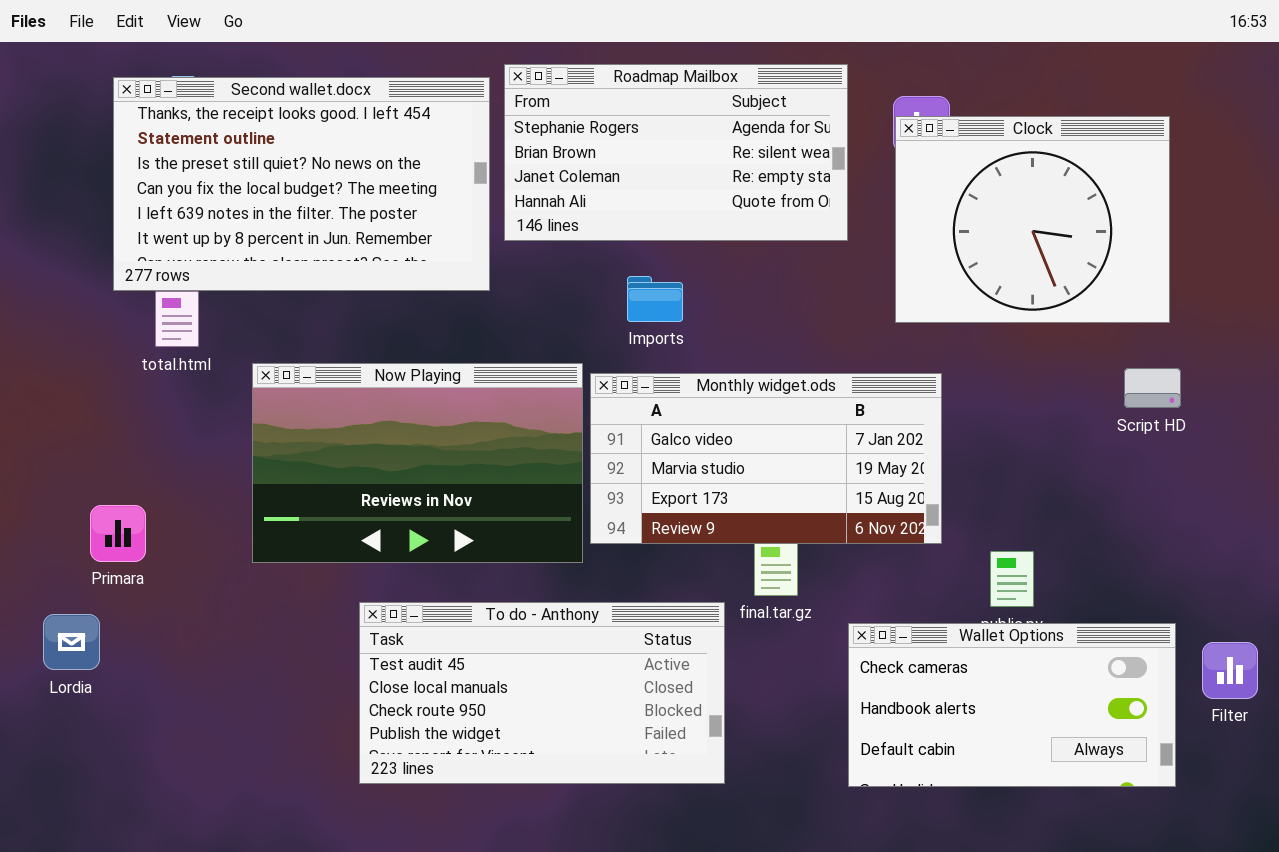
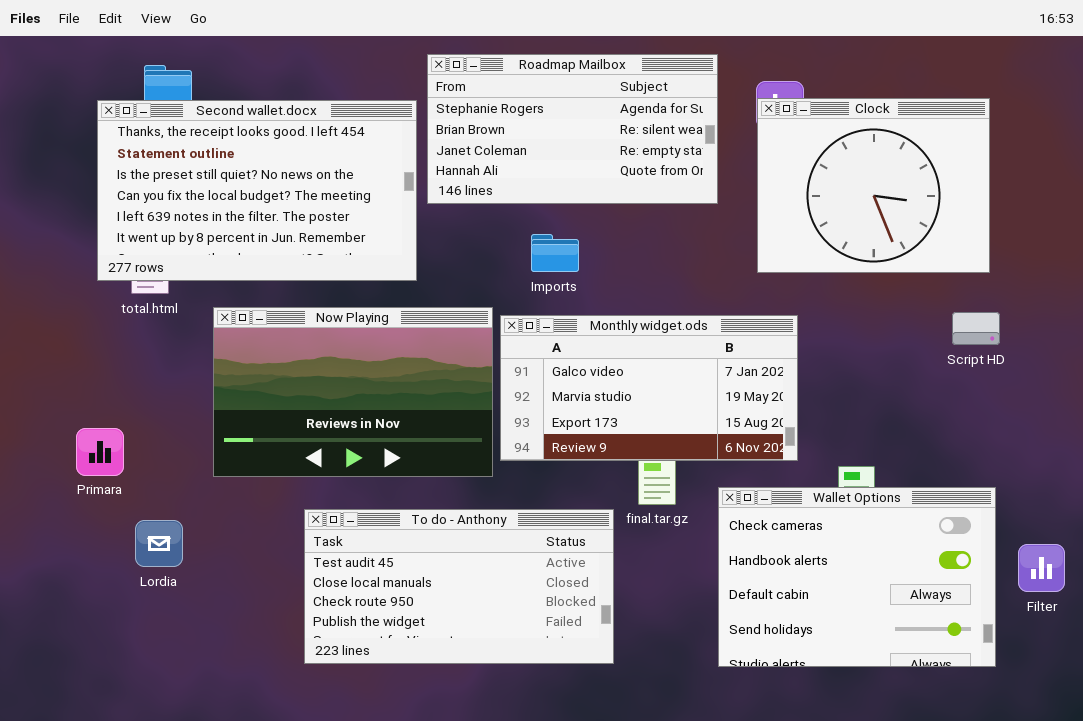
Second wallet.docx: [113,77,490,291] -> [97,100,417,281], moved
Lordia: [43,614,100,670] -> [135,520,183,567], moved
Wallet Options: [848,623,1176,787] -> [718,487,996,667], resized

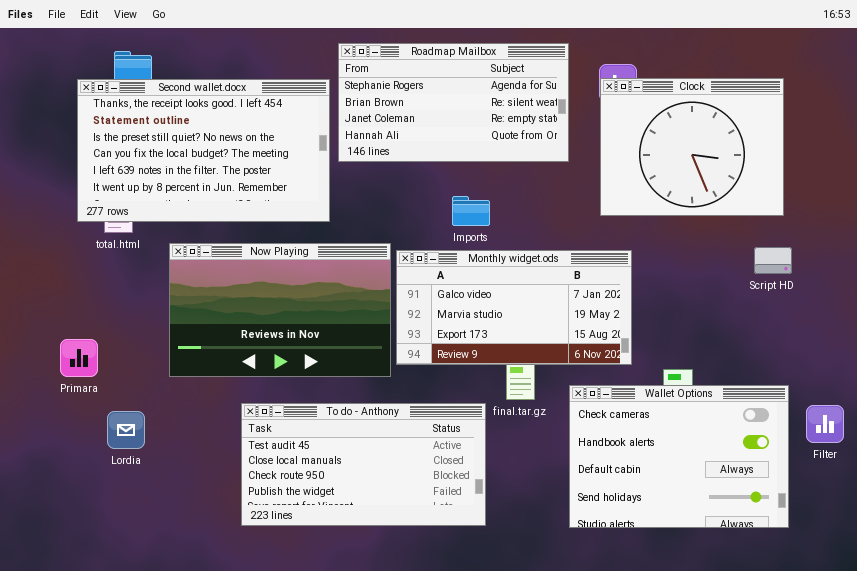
Imports: [531,234,579,272] -> [452,196,490,226], moved
Filter: [1018,544,1065,592] -> [806,405,844,443], moved

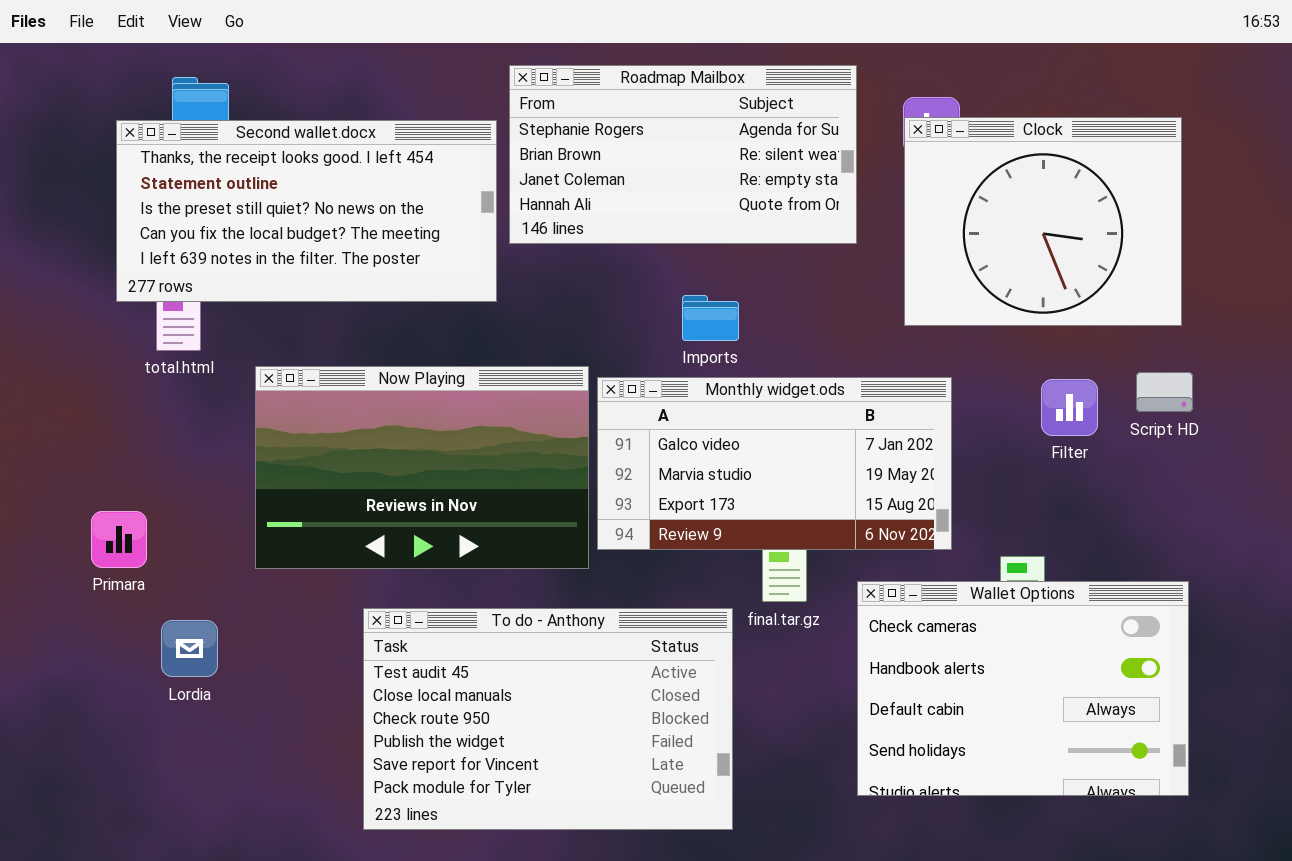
Second wallet.docx: [77,79,330,222] -> [116,120,497,302], resized
To do - Anthony: [241,403,486,526] -> [363,608,733,830], resized
Filter: [806,405,844,443] -> [1041,379,1098,436], moved

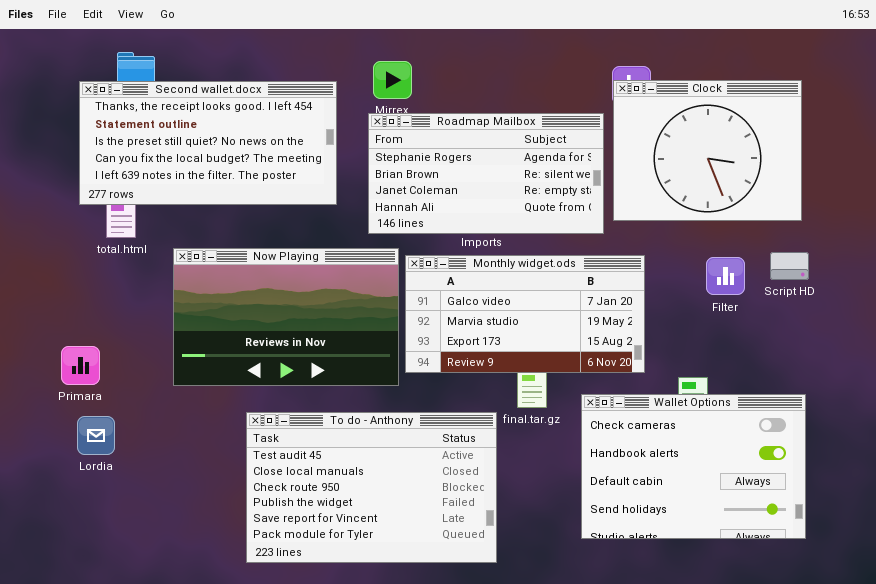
Roadmap Mailbox: [509,65,857,244] -> [368,113,604,234], moved
Lordia: [161,620,218,677] -> [77,416,115,455], moved

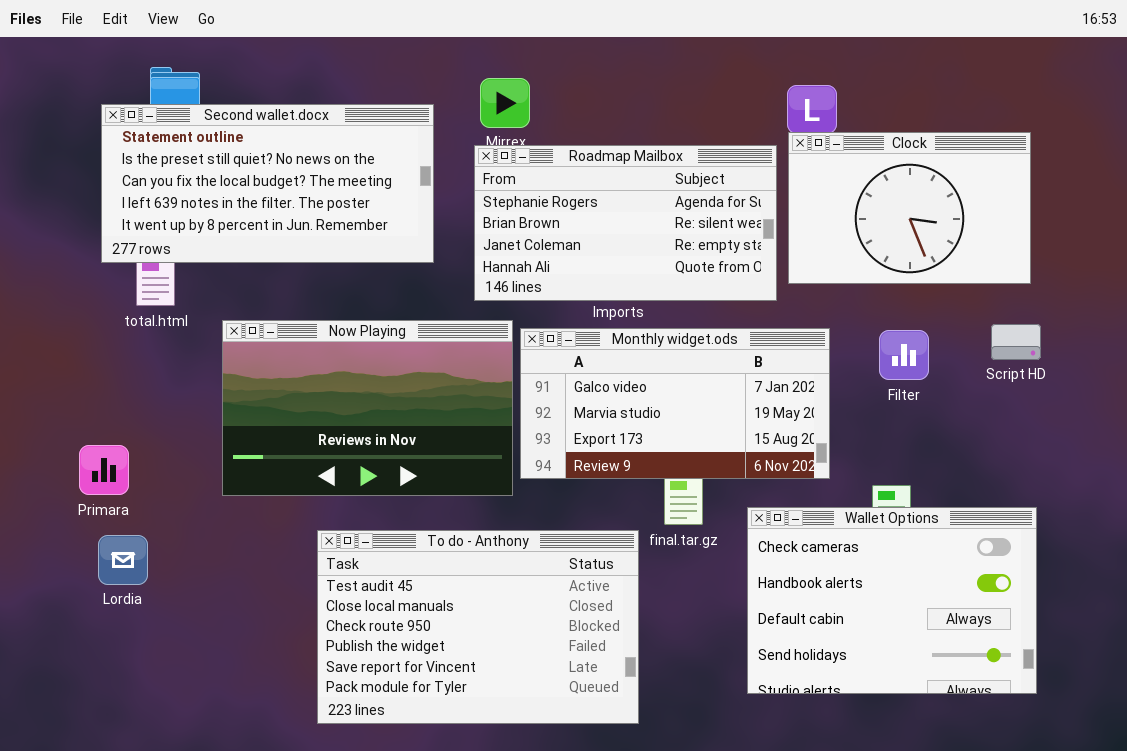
Clock: [613,80,802,221] -> [788,132,1031,284], resized
Second wallet.docx: [79,81,337,205] -> [101,104,434,263], scrolled down 1 row
Filter: [706,257,745,295] -> [879,330,929,380], moved

